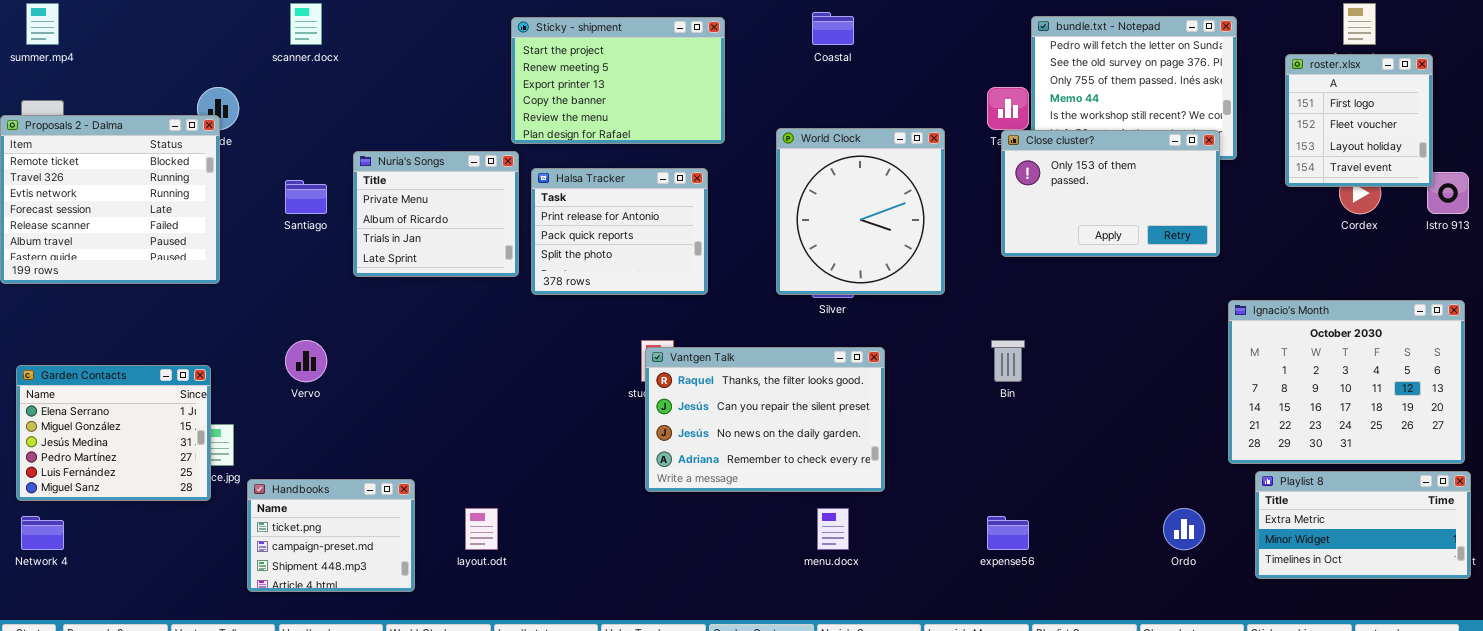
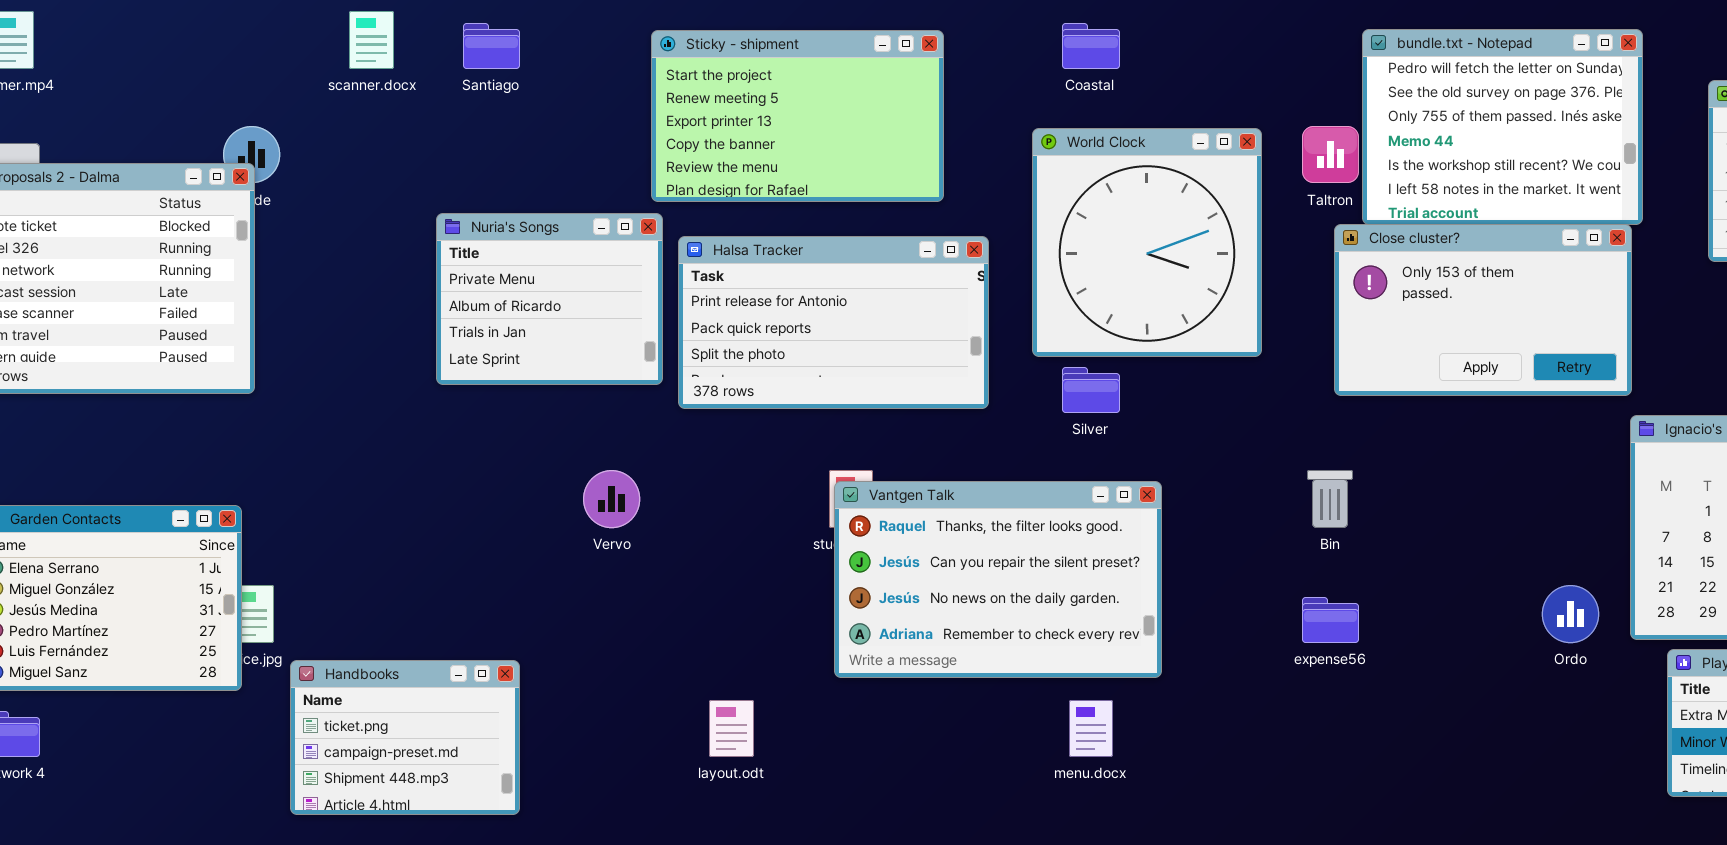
World Clock: [776,128,945,295] -> [1032,128,1262,357], moved
Close cluster?: [1001,130,1220,257] -> [1334,224,1632,396], moved
Halsa Tracker: [531,168,708,295] -> [678,236,989,409], resized
Santiago: [285,180,327,214] -> [463,23,520,69], moved
Vervo: [285,340,327,382] -> [583,470,640,528], moved
layout.odt: [465,508,498,550] -> [709,700,754,757], moved
Ordo: [1163,508,1205,550] -> [1542,585,1599,643], moved
expense56: [987,516,1029,550] -> [1302,597,1359,643], moved

